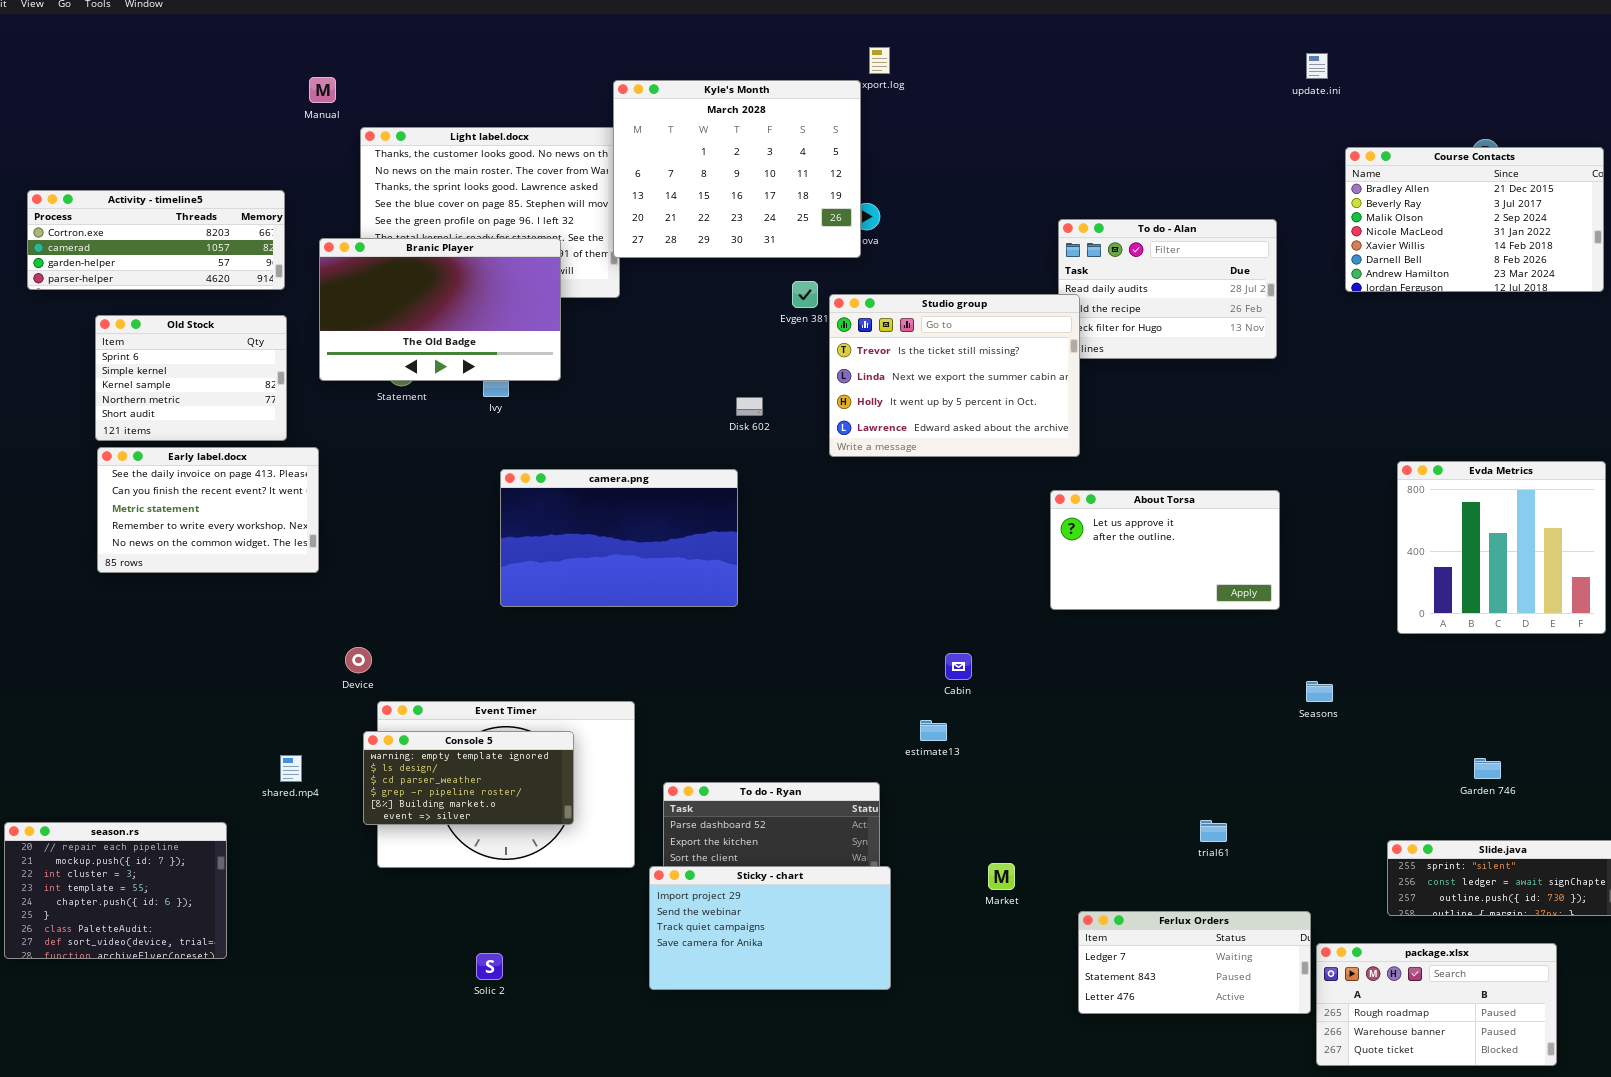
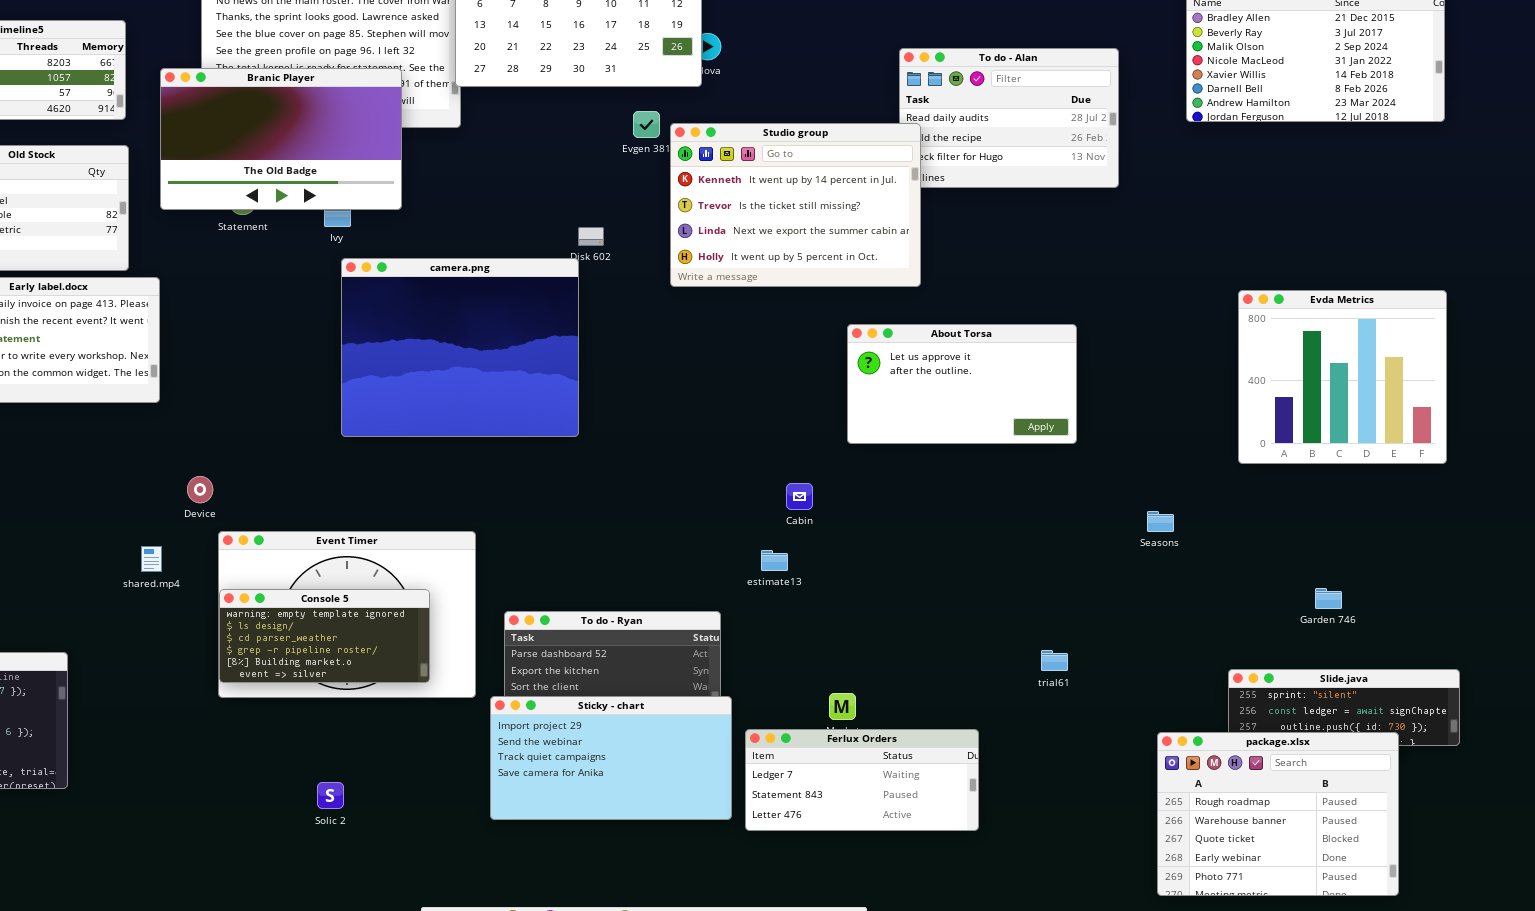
Studio group: [829,294,1080,457] -> [670,123,921,287], scrolled up 1 row
camera.png: [500,469,738,607] -> [341,258,579,437], resized
About Torsa: [1050,490,1280,610] -> [847,324,1077,444], moved
Console 5: [363,731,574,825] -> [219,589,430,683], moved
shared.mp4: [280,755,302,782] -> [141,546,162,572], moved
Ferlux Orders: [1078,911,1311,1014] -> [745,729,979,831], moved
package.xlsx: [1316,943,1557,1066] -> [1157,732,1399,896], resized

